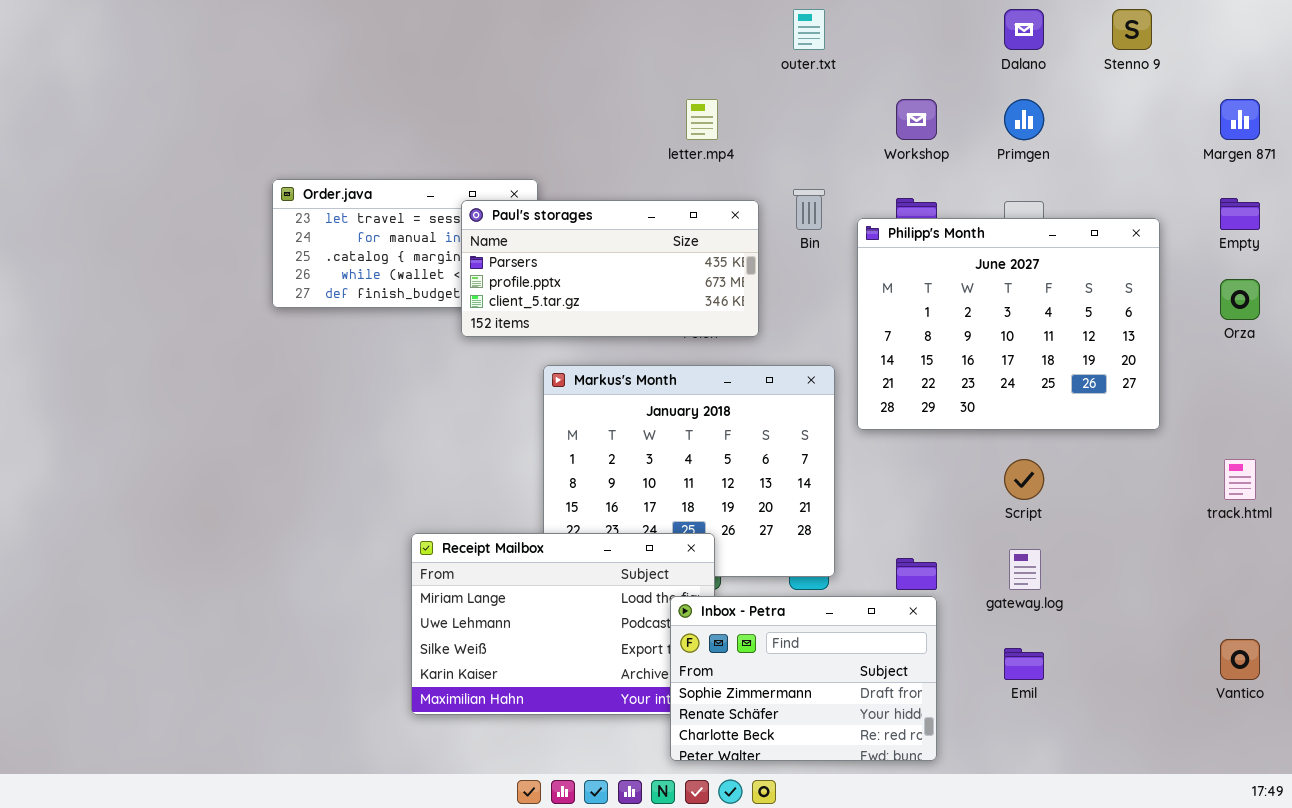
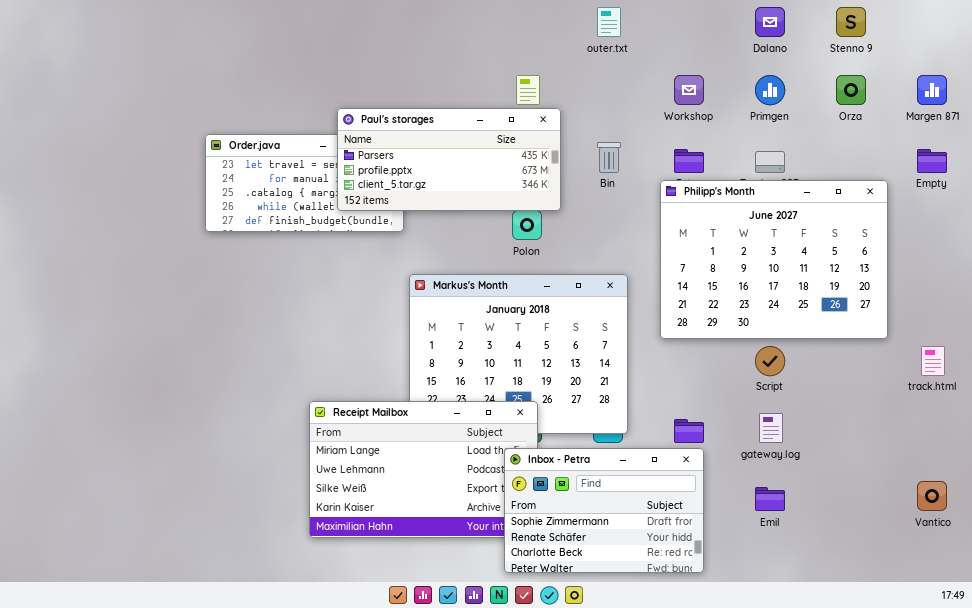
Paul's storages: [461,200,759,337] -> [337,108,561,211], moved
Philipp's Month: [857,218,1160,430] -> [660,180,888,339], moved
Orza: [1220,279,1260,320] -> [836,75,866,105], moved

